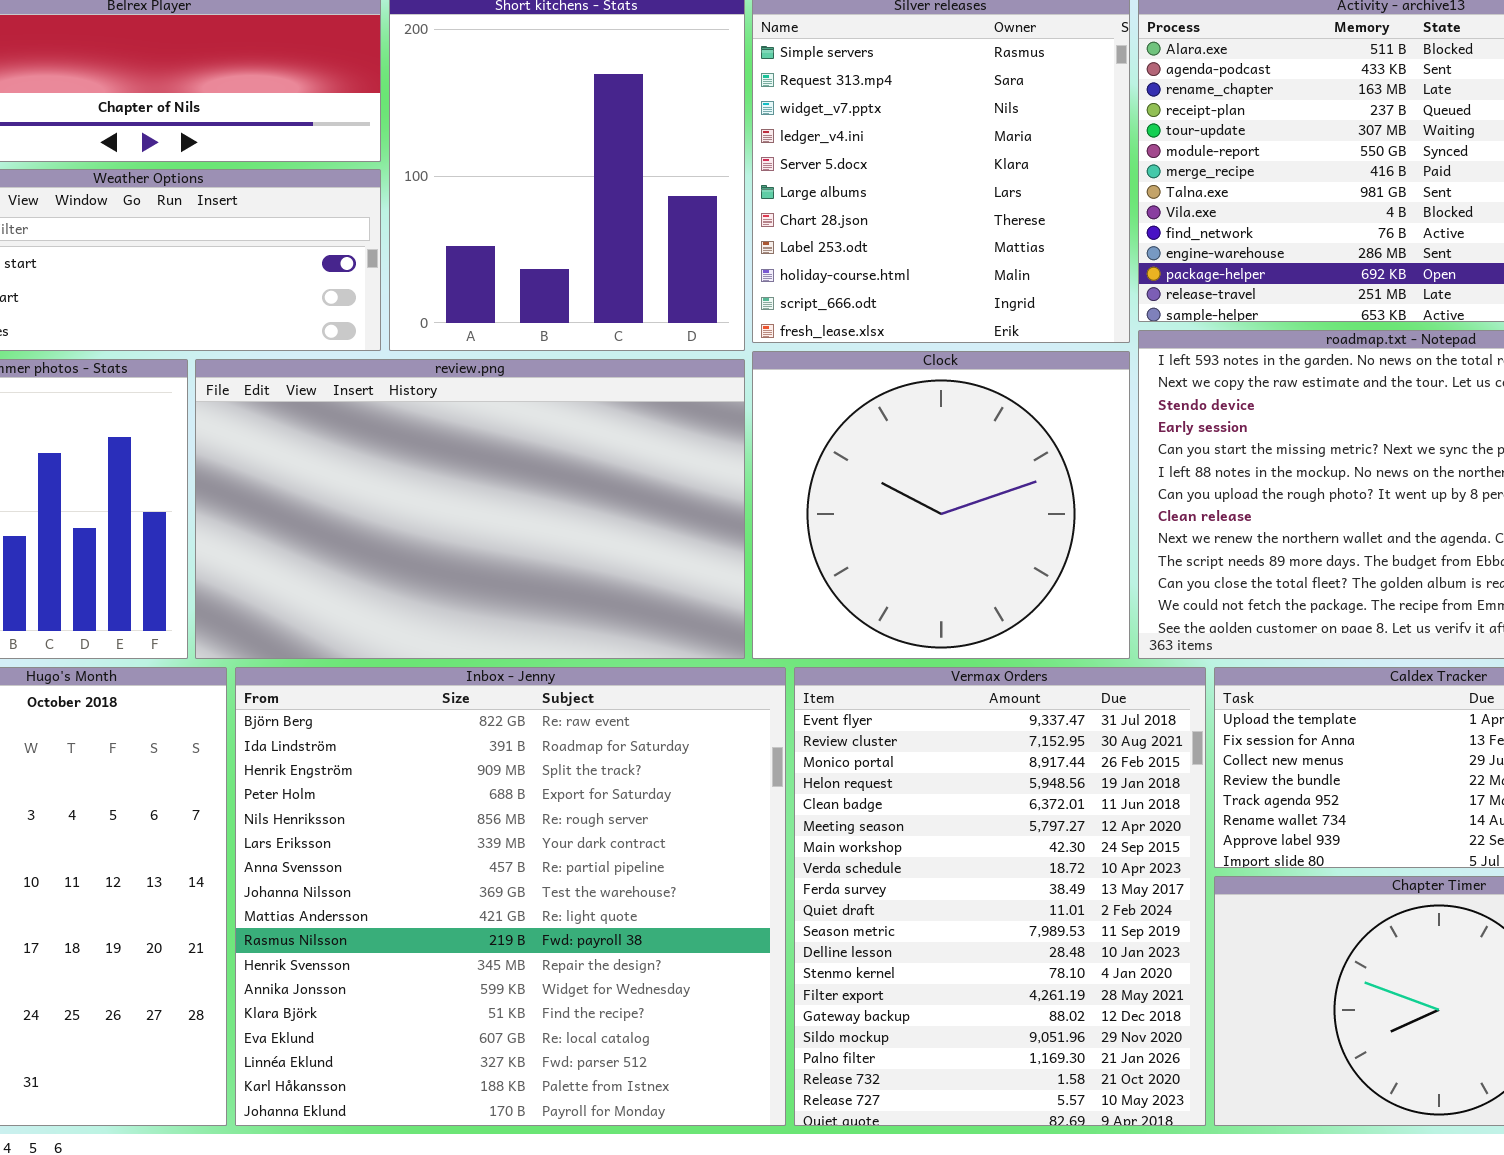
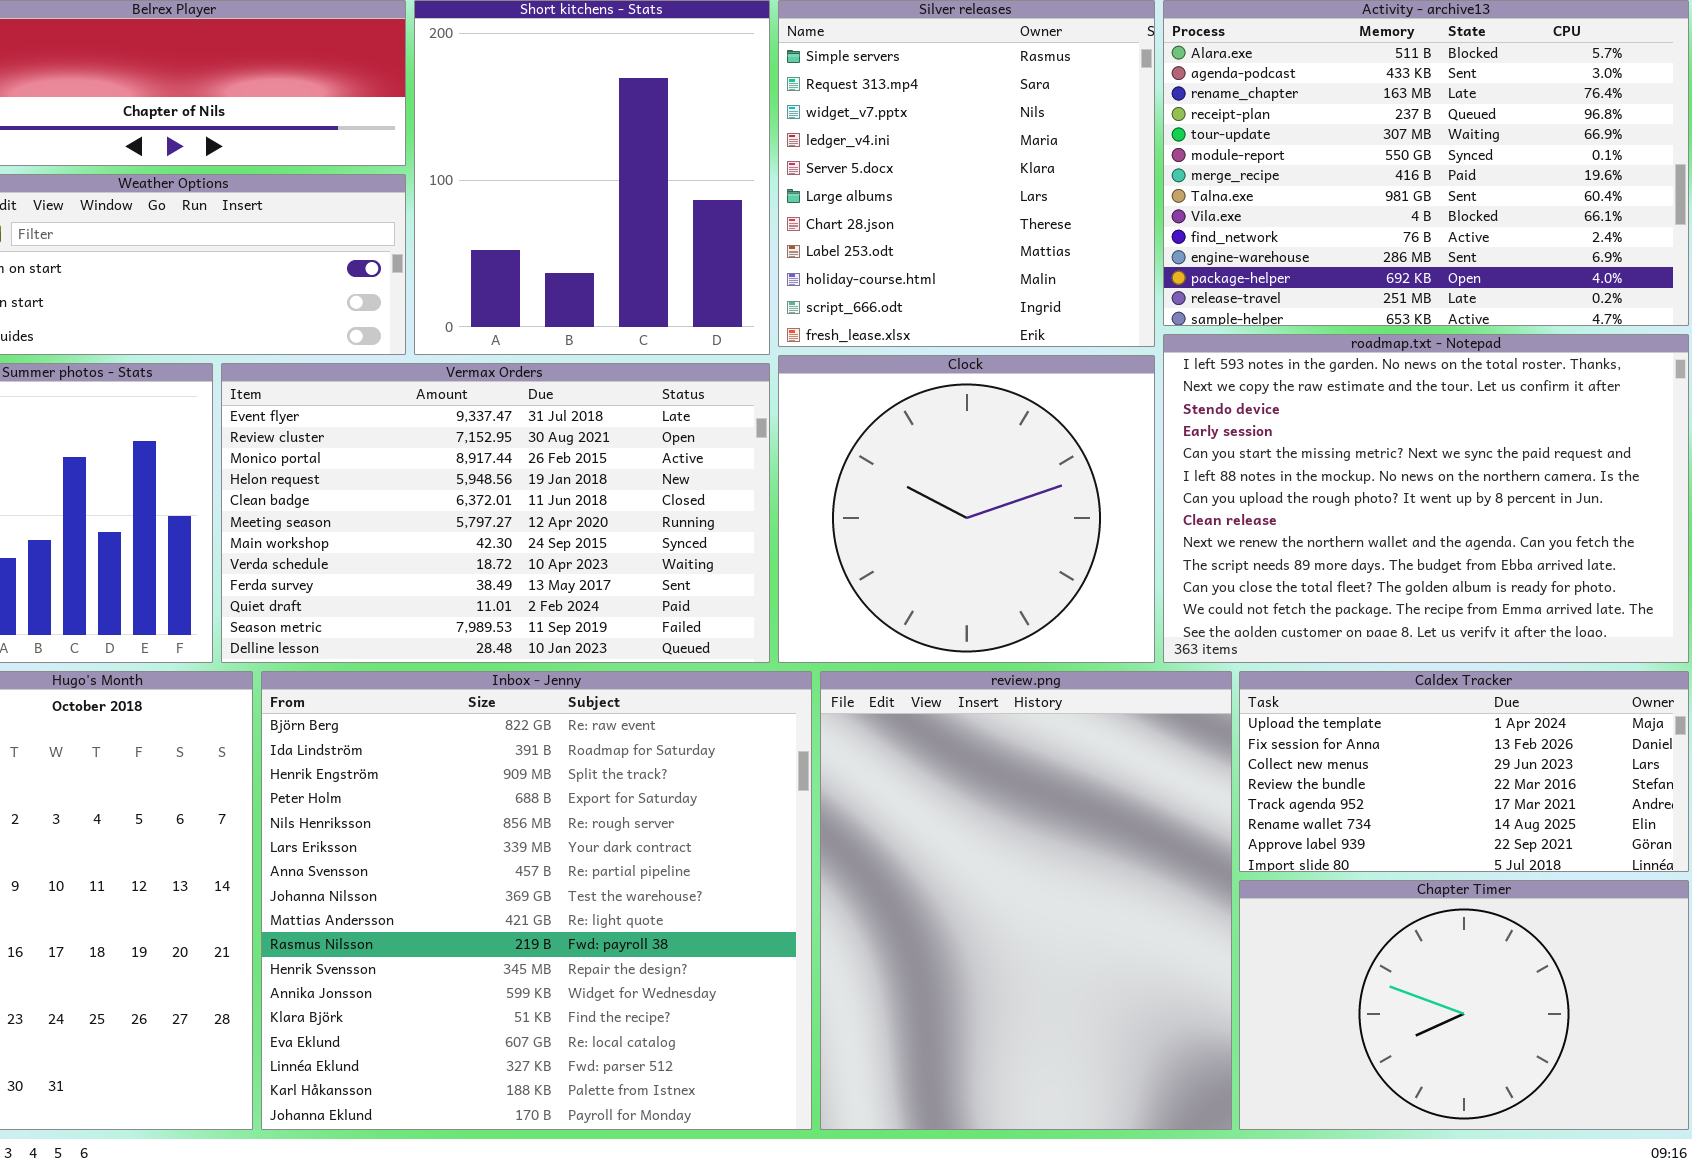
review.png: [195,359,745,659] -> [820,671,1232,1130], moved, resized
Vermax Orders: [794,667,1206,1126] -> [221,363,770,663], moved, resized

